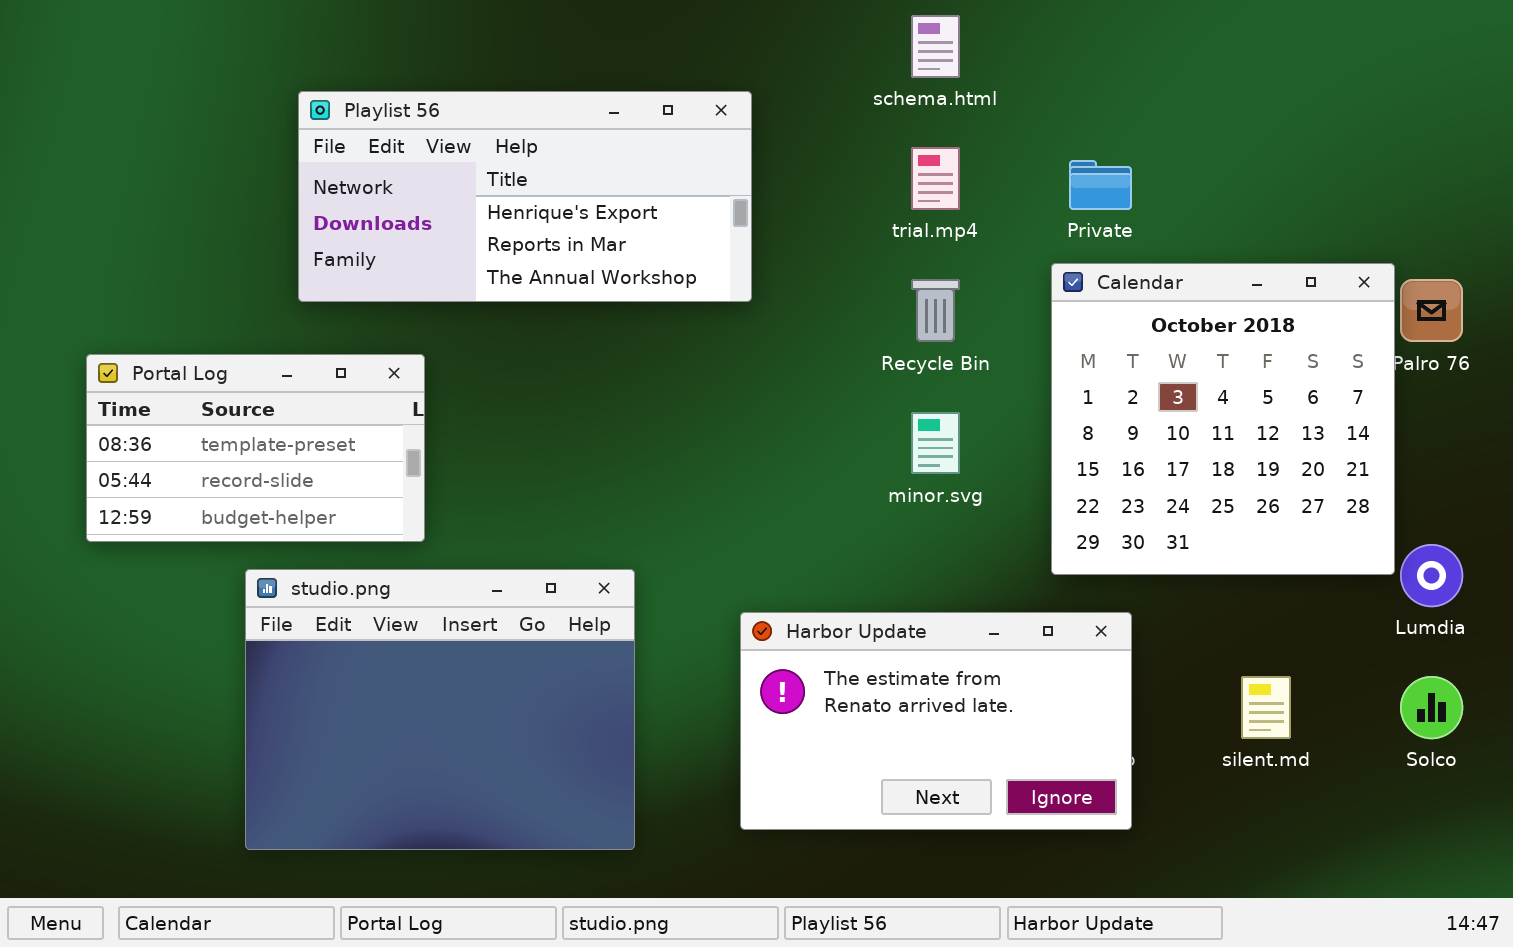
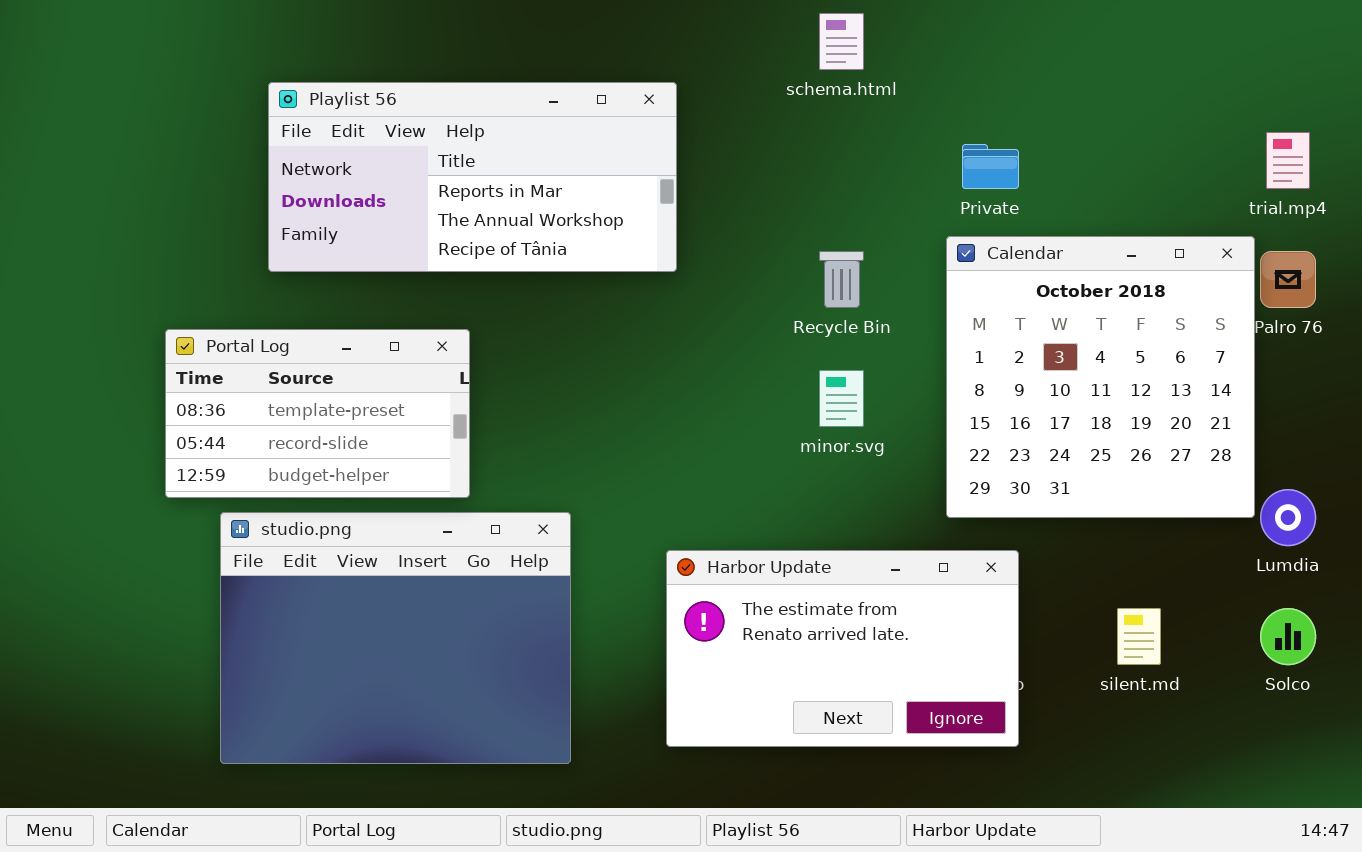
Playlist 56: [298,91,752,302] -> [268,82,677,272], scrolled down 1 row
trial.mp4: [911,147,960,210] -> [1266,132,1310,189], moved
Portal Log: [86,354,425,542] -> [165,329,470,498], moved

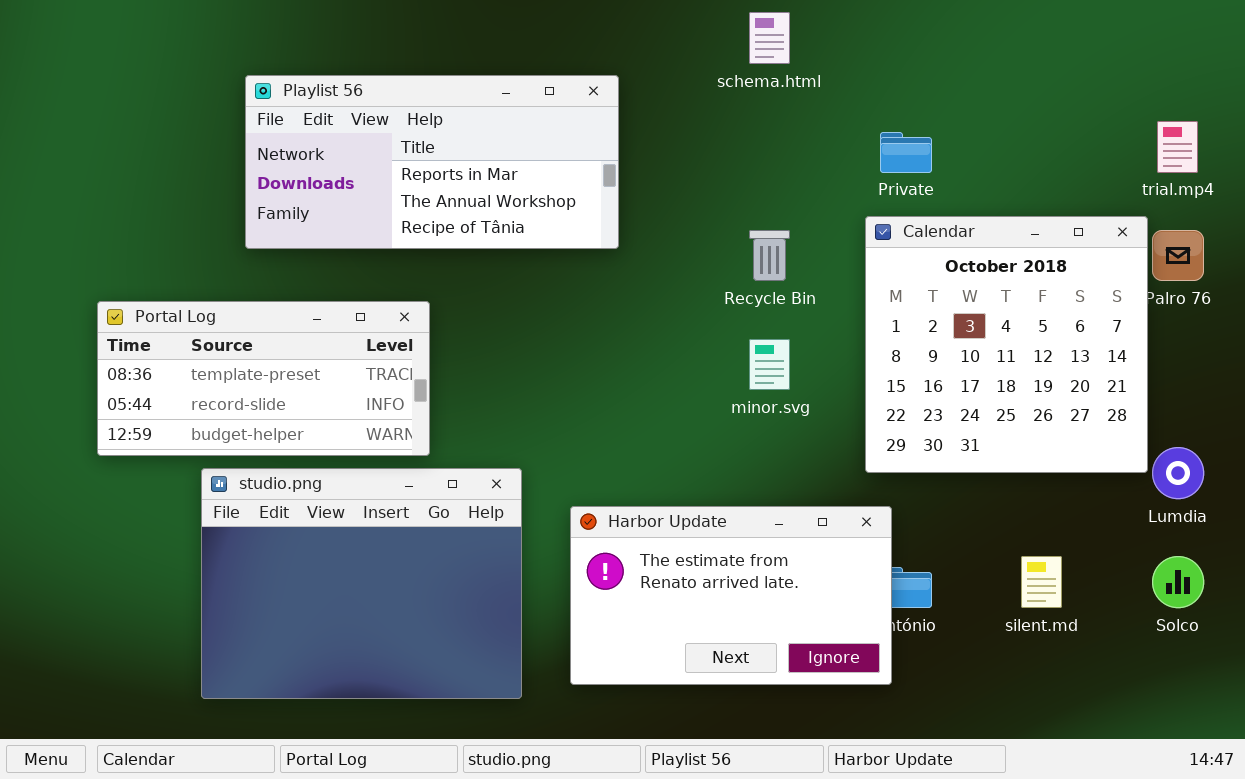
Portal Log: [165,329,470,498] -> [97,301,430,456], resized
Harbor Update: [666,550,1019,747] -> [570,506,892,685], moved

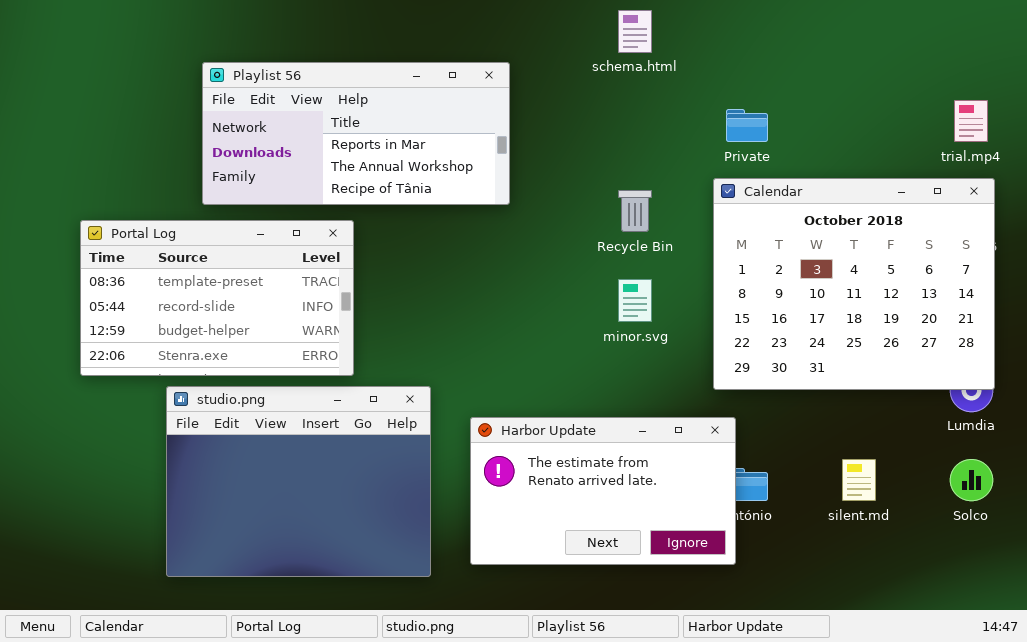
Calendar: [865,216,1148,473] -> [713,178,995,390], resized
Portal Log: [97,301,430,456] -> [80,220,354,376], resized

